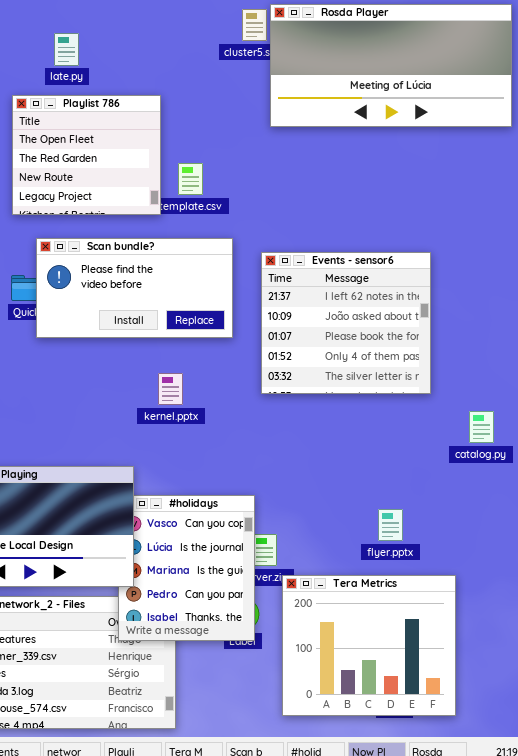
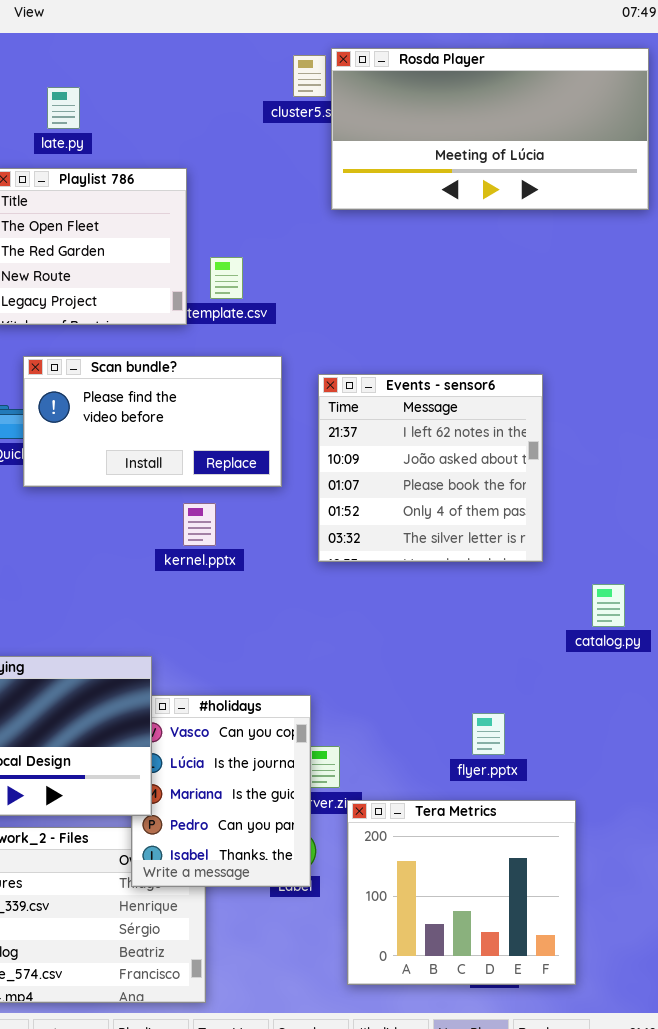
kernel.pptx: [158,373,183,405] -> [183,503,216,546], moved

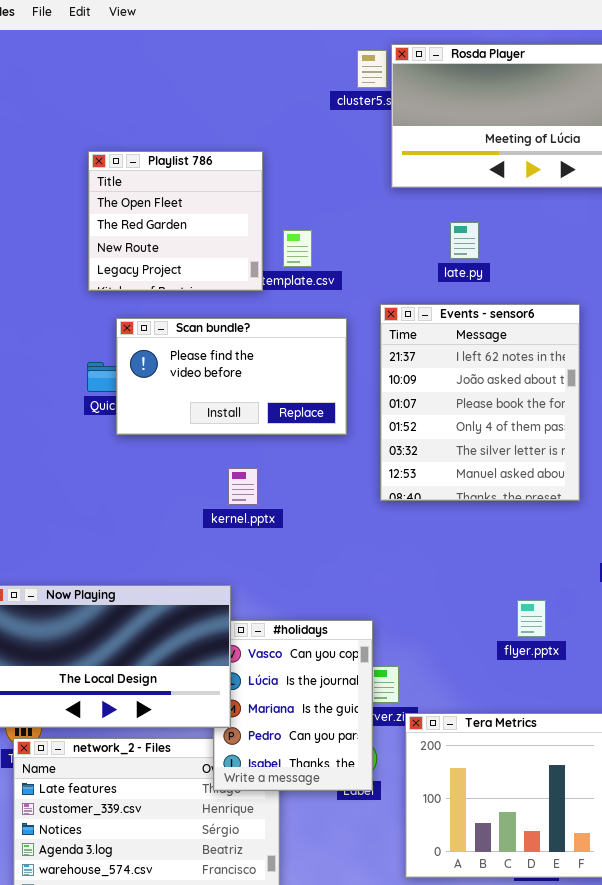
late.py: [47,87,80,129] -> [450,222,479,259], moved
Events - sensor6: [318,374,543,562] -> [380,304,580,501], resized
kernel.pptx: [183,503,216,546] -> [228,468,258,505], moved
flyer.pptx: [472,713,505,755] -> [517,600,546,637], moved

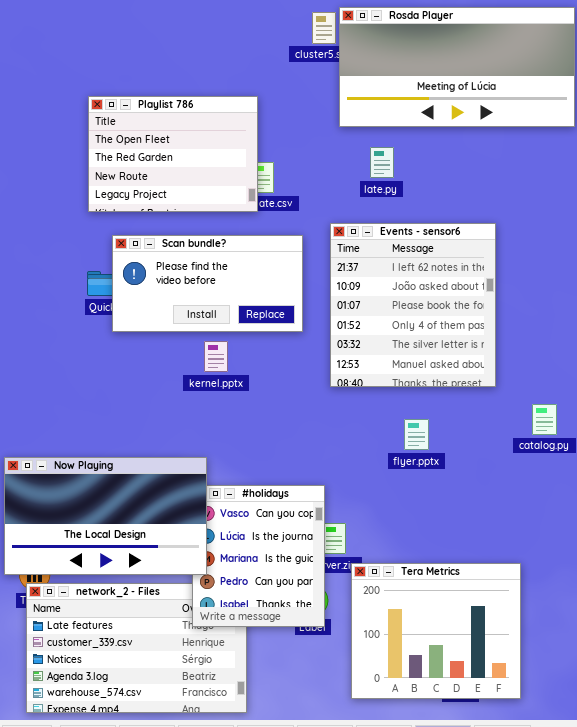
Playlist 786: [88,151,263,291] -> [88,96,258,212], resized
late.py: [450,222,479,259] -> [370,147,394,178], moved
kernel.pptx: [228,468,258,505] -> [204,341,228,372], moved
flyer.pptx: [517,600,546,637] -> [404,419,429,450], moved

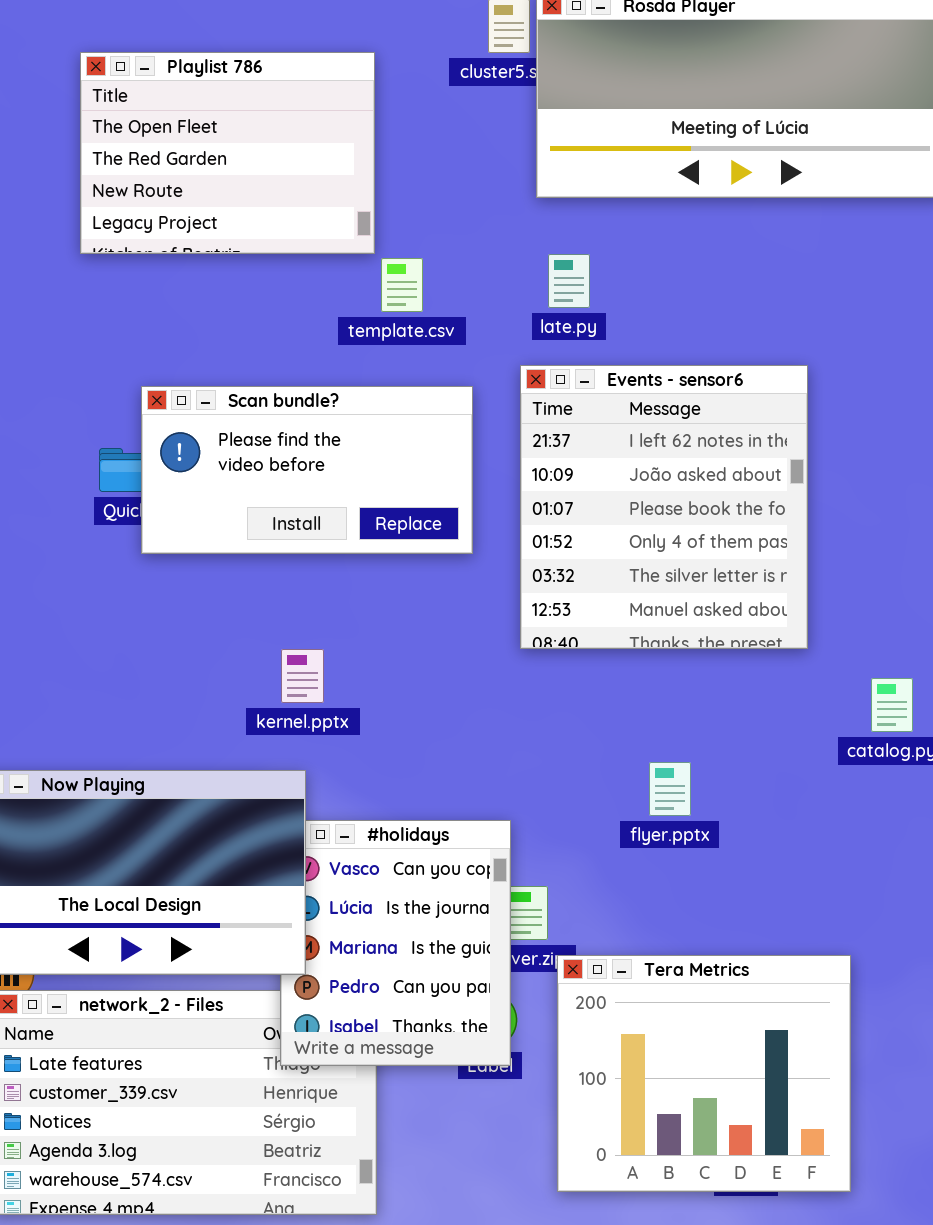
Playlist 786: [88,96,258,212] -> [80,52,375,254], moved
late.py: [370,147,394,178] -> [548,254,590,308], moved
kernel.pptx: [204,341,228,372] -> [281,649,324,703], moved
flyer.pptx: [404,419,429,450] -> [649,762,691,816], moved

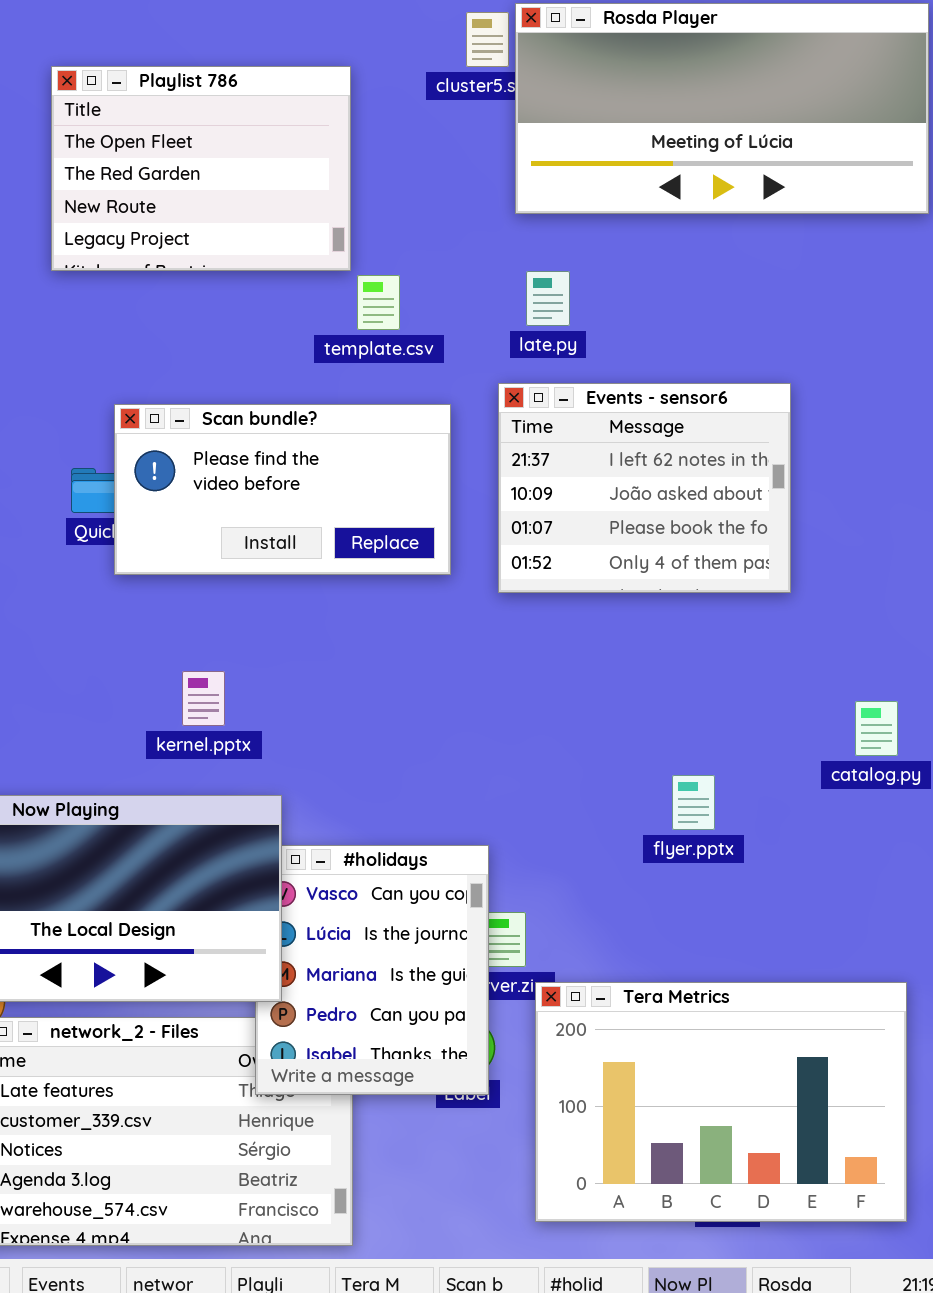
Events - sensor6: [520,365,808,649] -> [498,383,791,593], resized
kernel.pptx: [281,649,324,703] -> [182,671,225,726], moved
flyer.pptx: [649,762,691,816] -> [672,775,715,830], moved
Tera Metrics: [557,955,851,1192] -> [535,982,907,1222], resized

